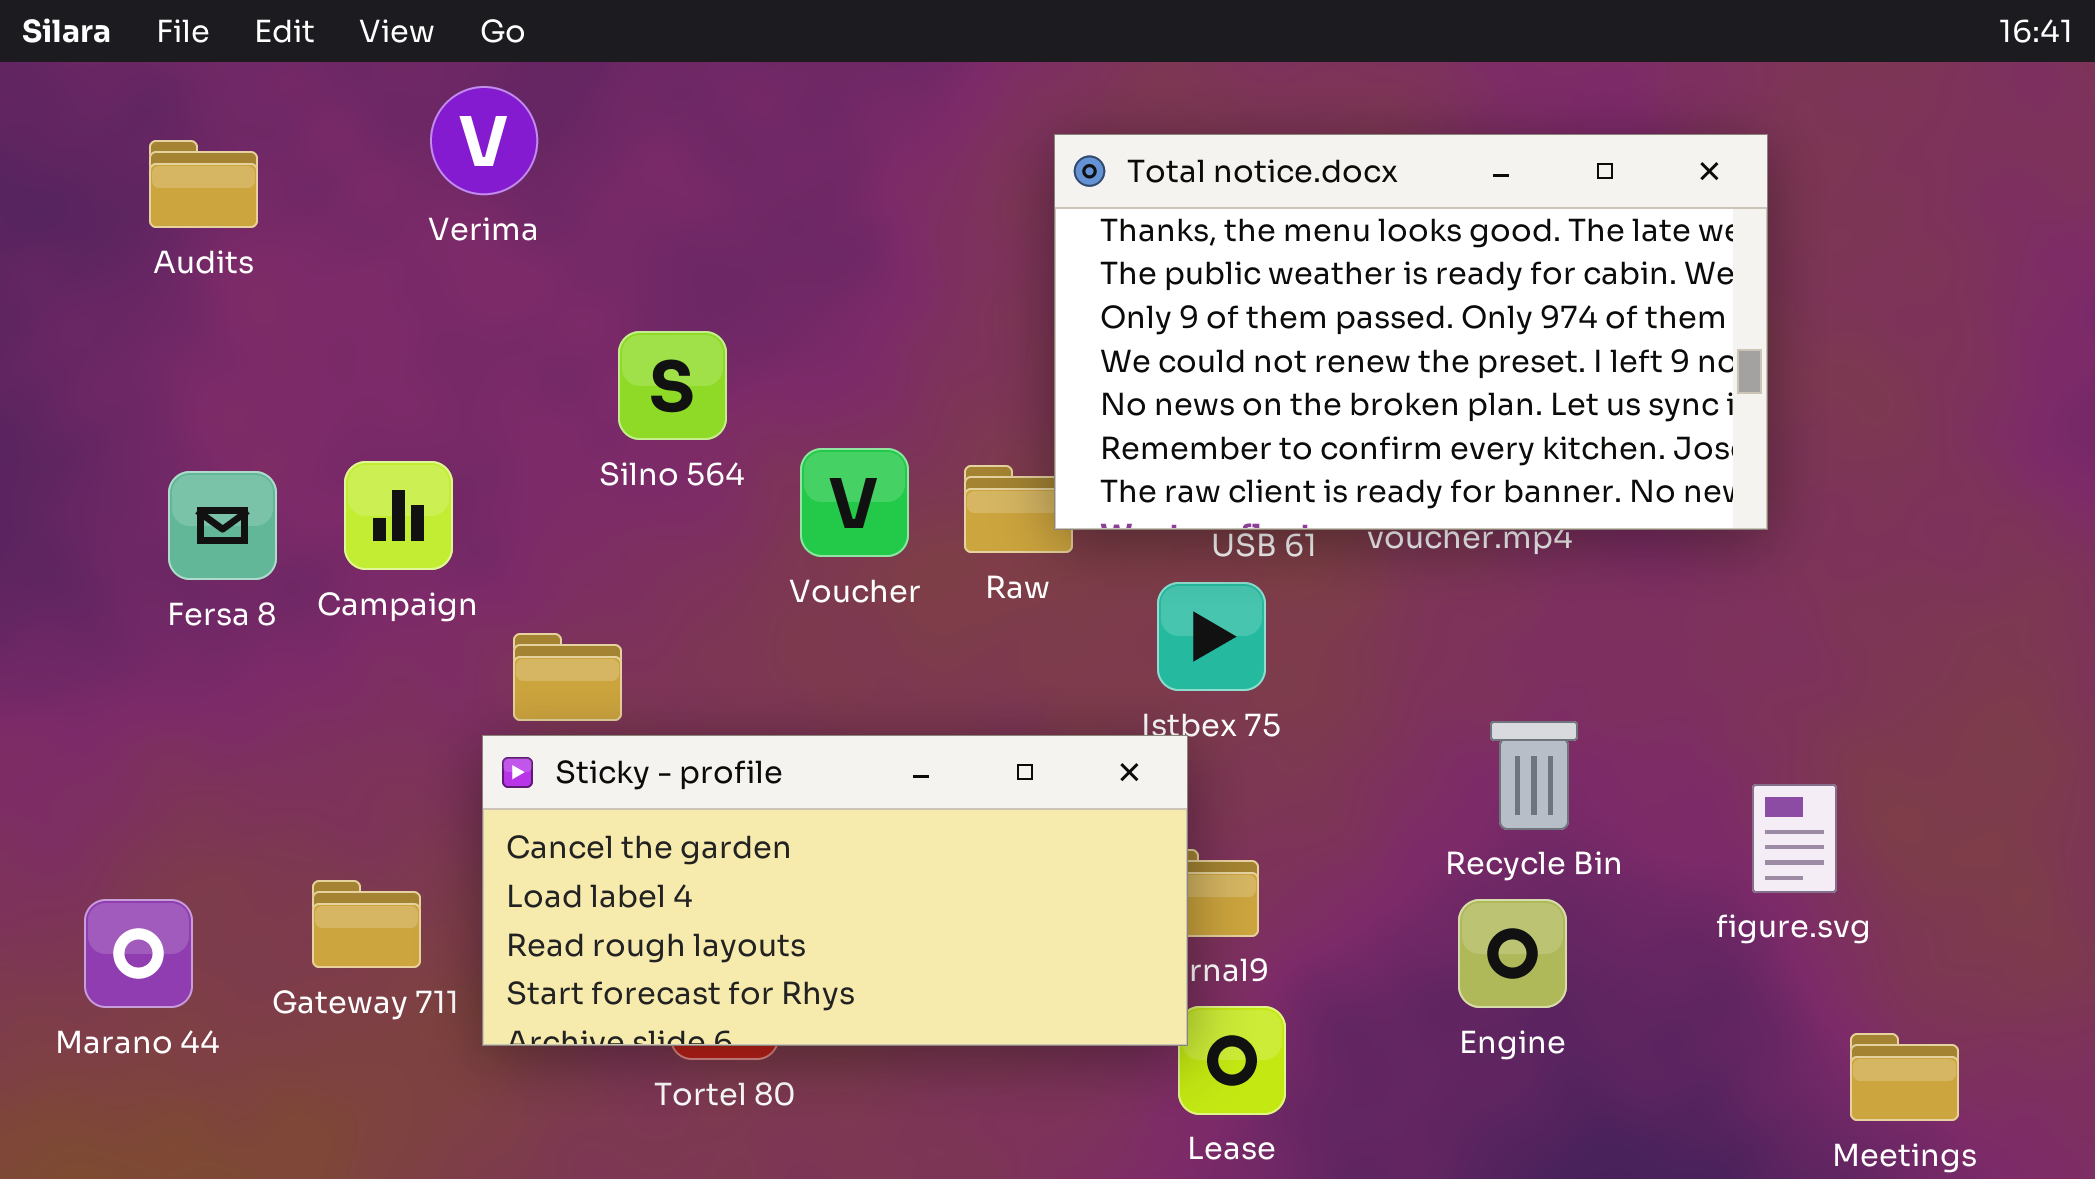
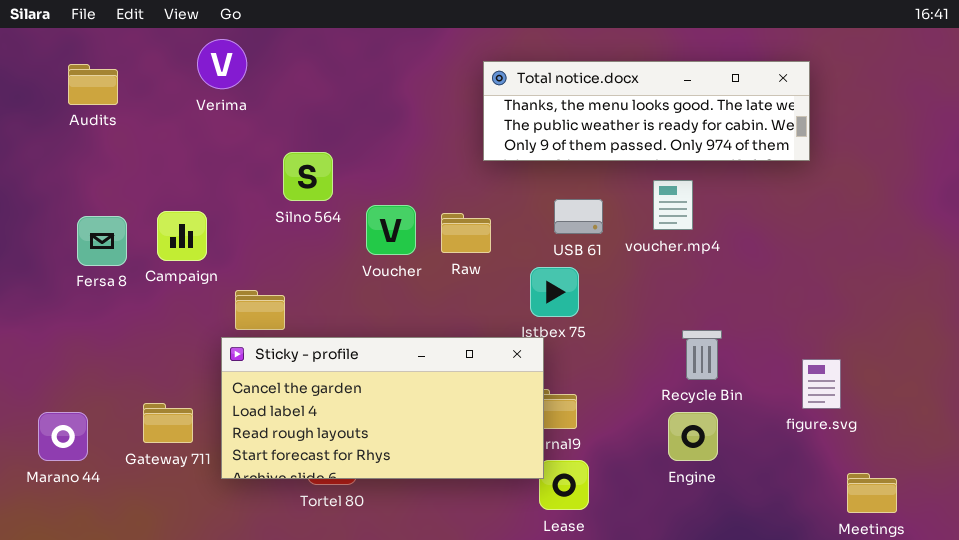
Total notice.docx: [1054,134,1768,530] -> [483,61,810,161], resized

